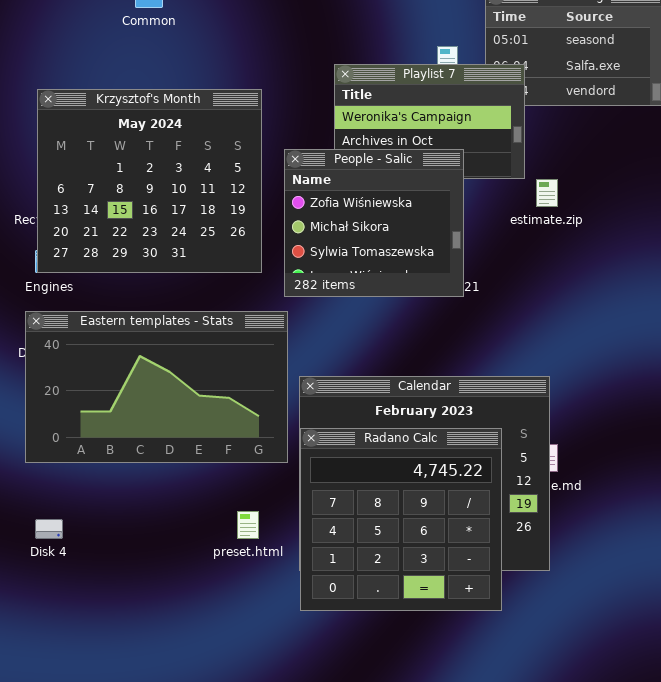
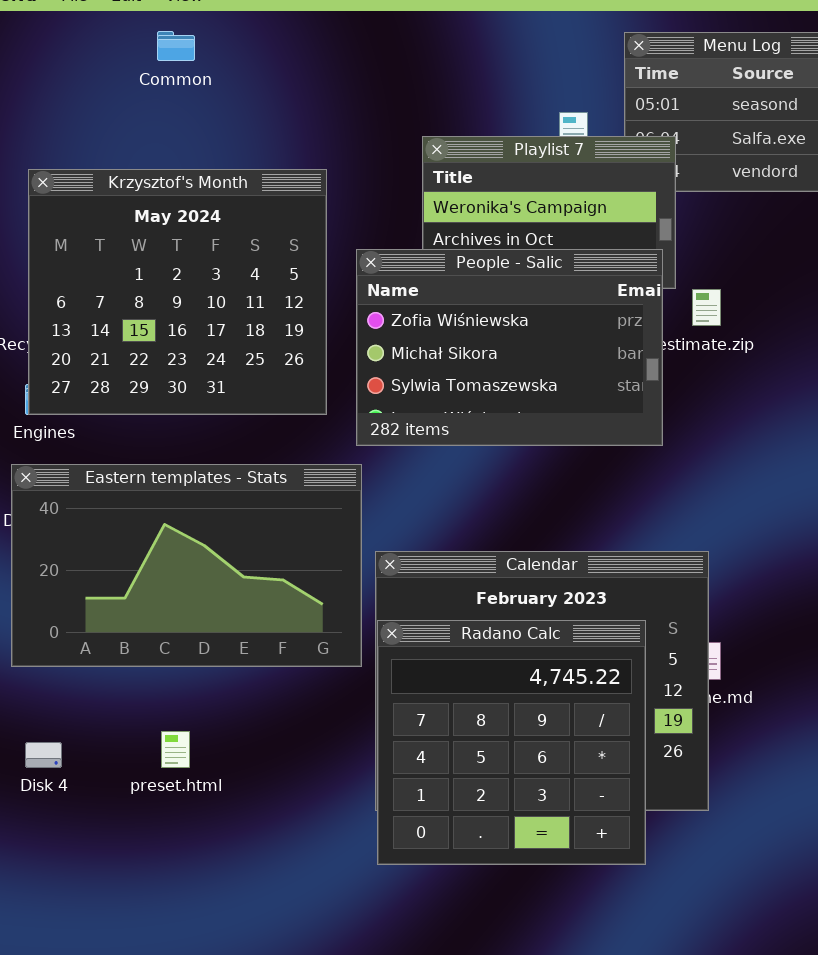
People - Salic: [284,149,464,297] -> [356,249,663,446], resized
preset.html: [237,511,259,539] -> [161,731,190,768], moved

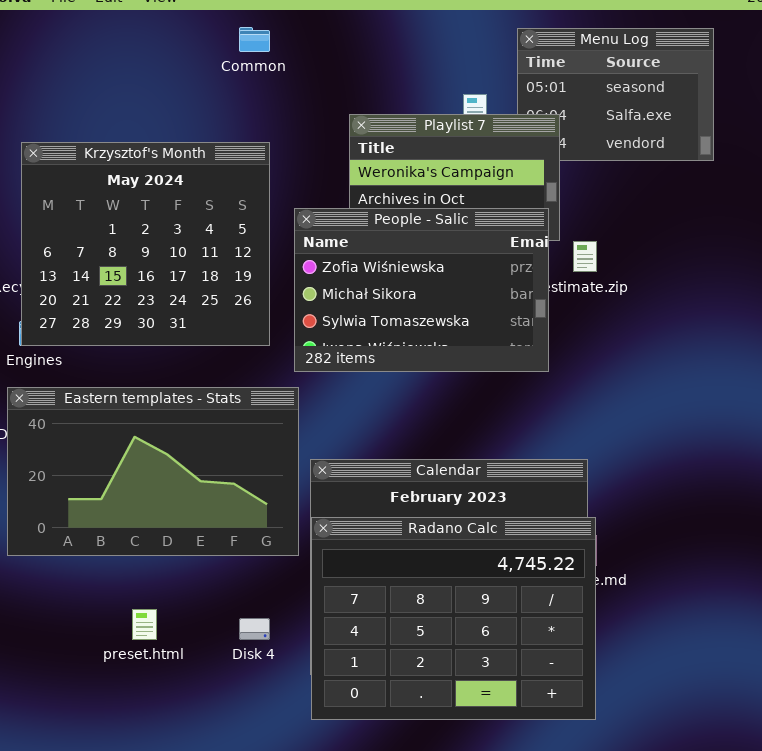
Common: [157,31,195,61] -> [239,27,270,52], moved
Radano Calc: [377,620,646,865] -> [311,517,596,720], resized
Disk 4: [25,742,62,768] -> [239,618,270,640], moved

